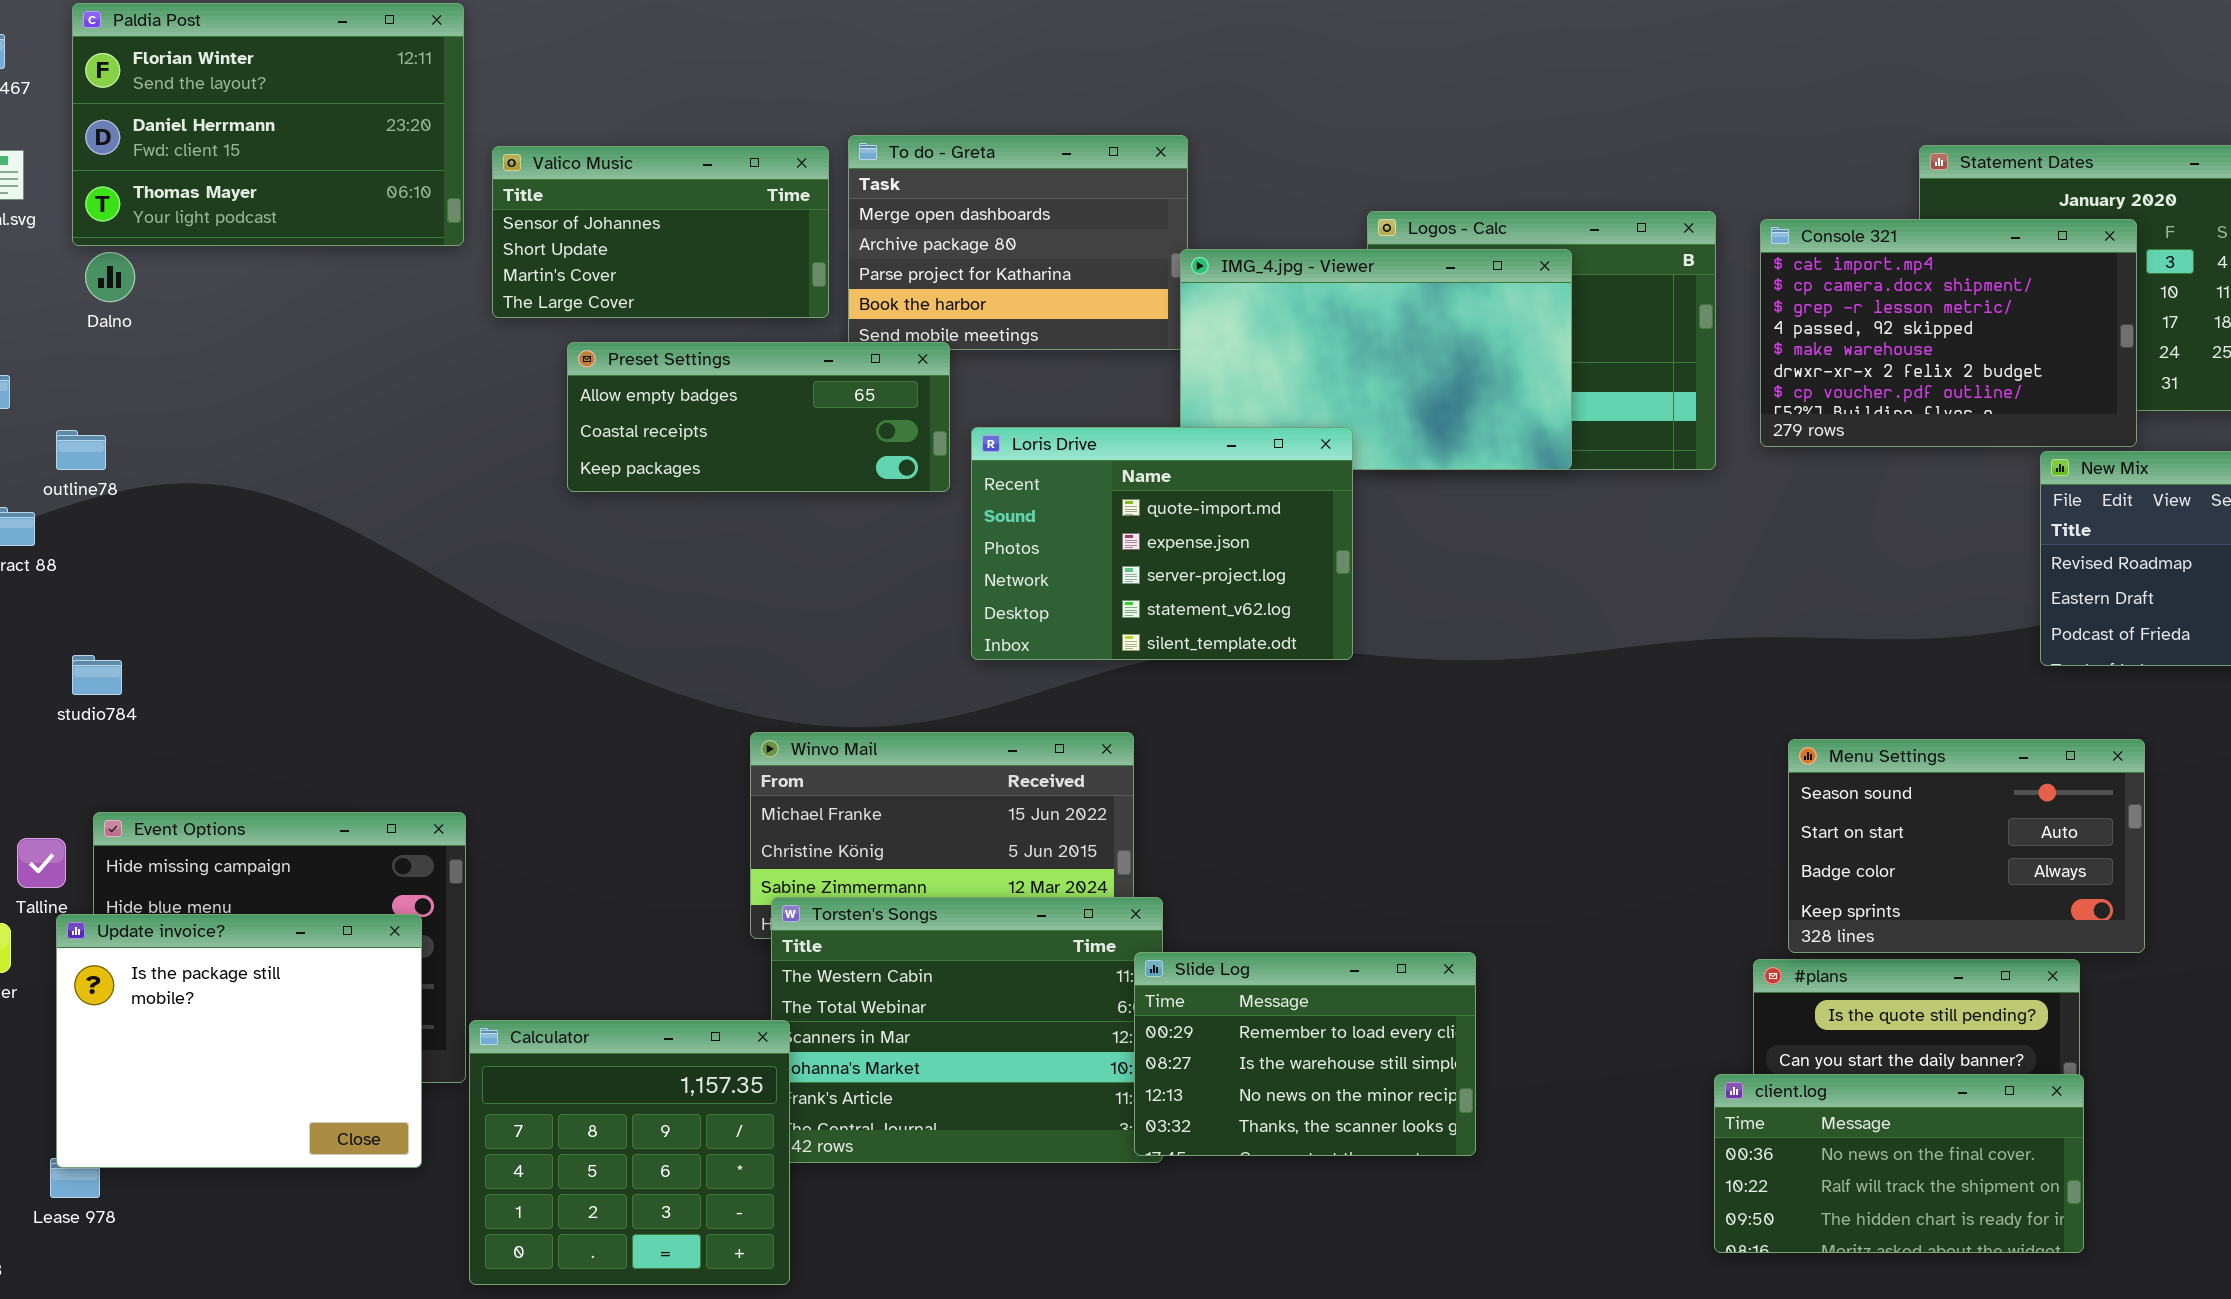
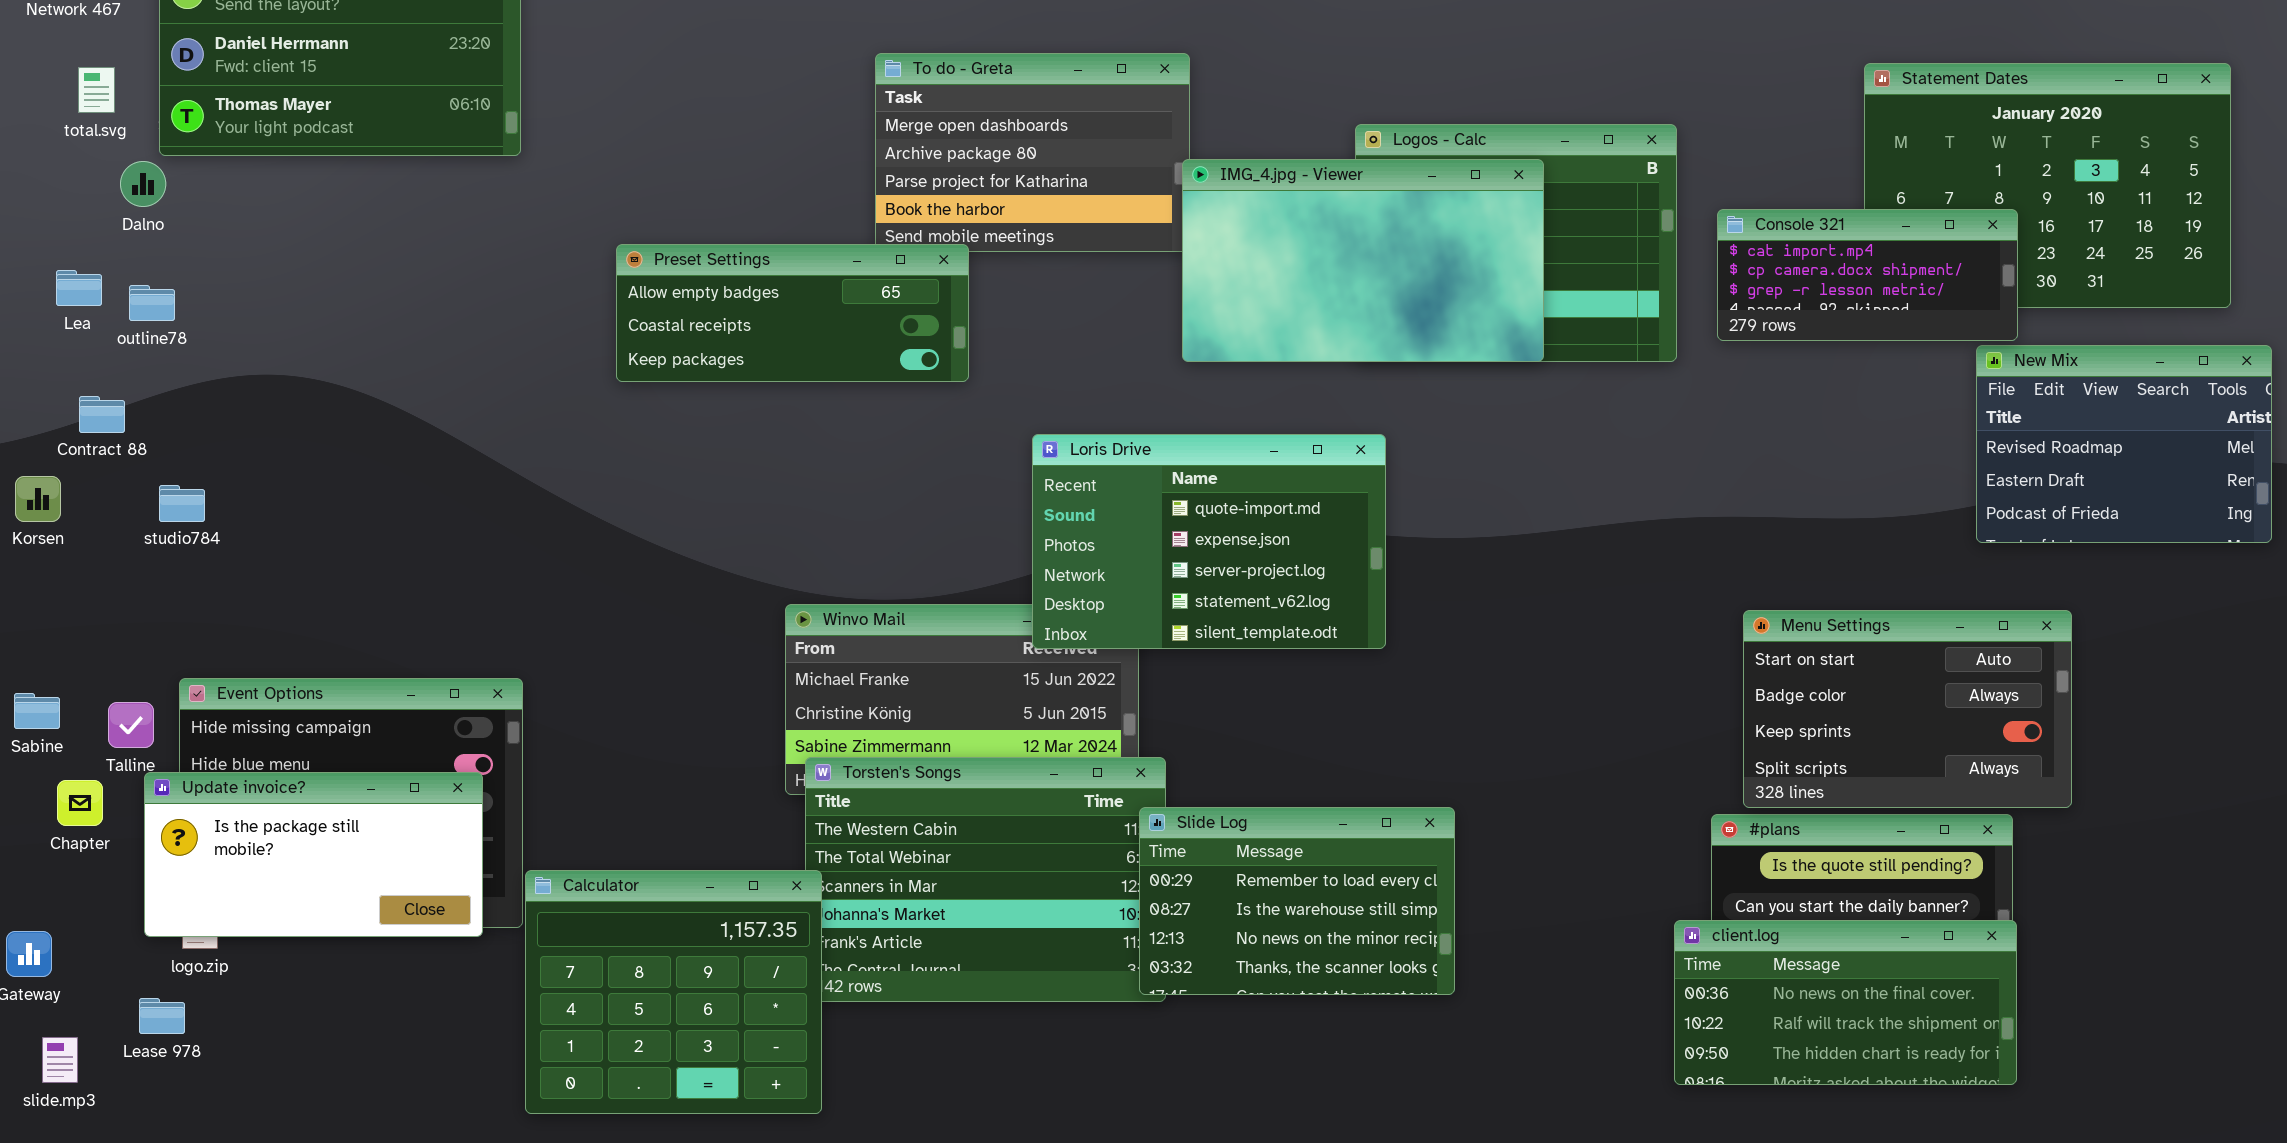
Valico Music: [492,146,829,318] -> none, closed
Console 321: [1760,219,2137,447] -> [1717,209,2018,341], resized
Dalno: [85,252,135,302] -> [120,161,166,207], moved
Loris Drive: [971,427,1353,660] -> [1032,434,1386,649], moved
outline78: [56,430,106,470] -> [129,285,175,321], moved
studio784: [72,655,122,695] -> [159,485,205,522], moved
Menu Settings: [1788,739,2145,953] -> [1743,610,2072,808], scrolled down 1 row
Update invoice?: [56,914,422,1168] -> [144,772,483,937], resized

